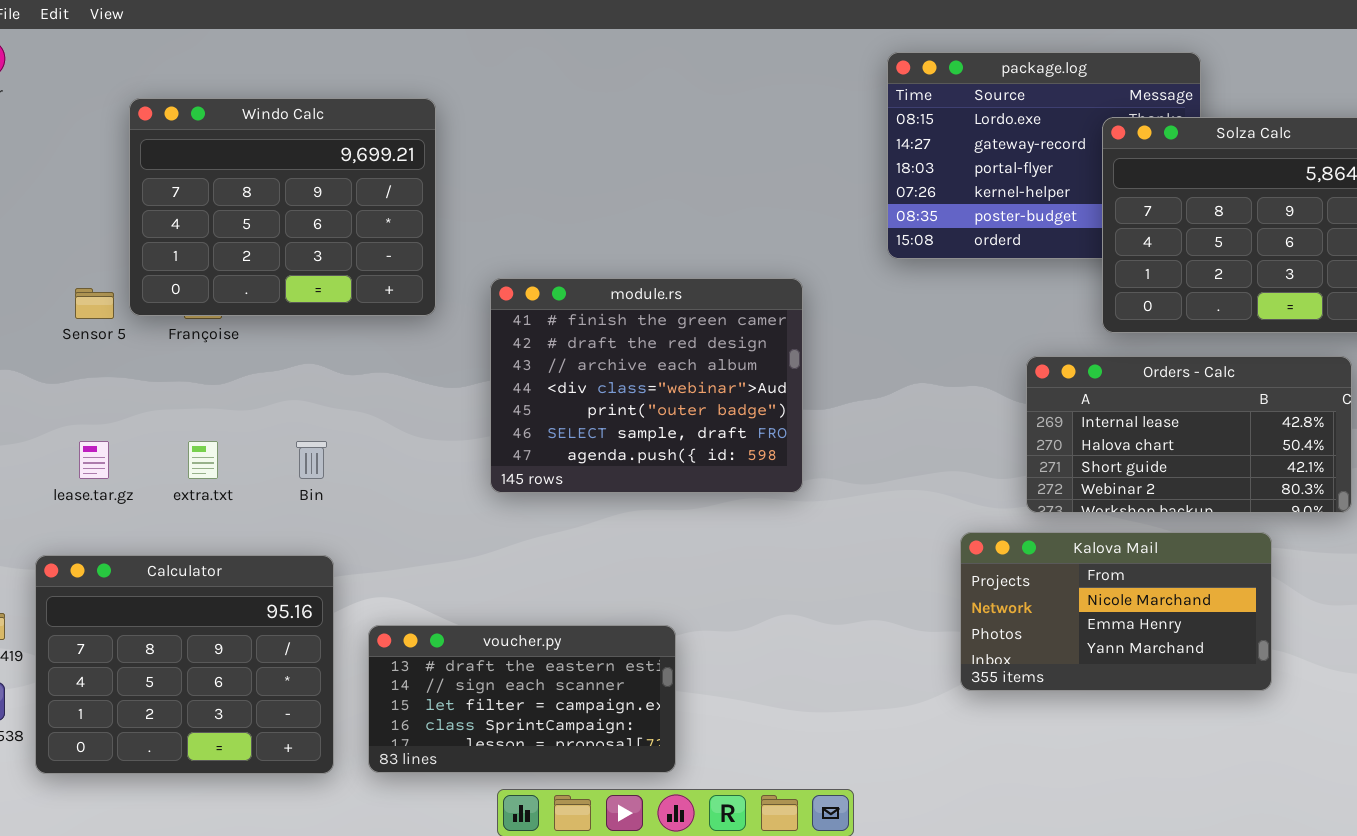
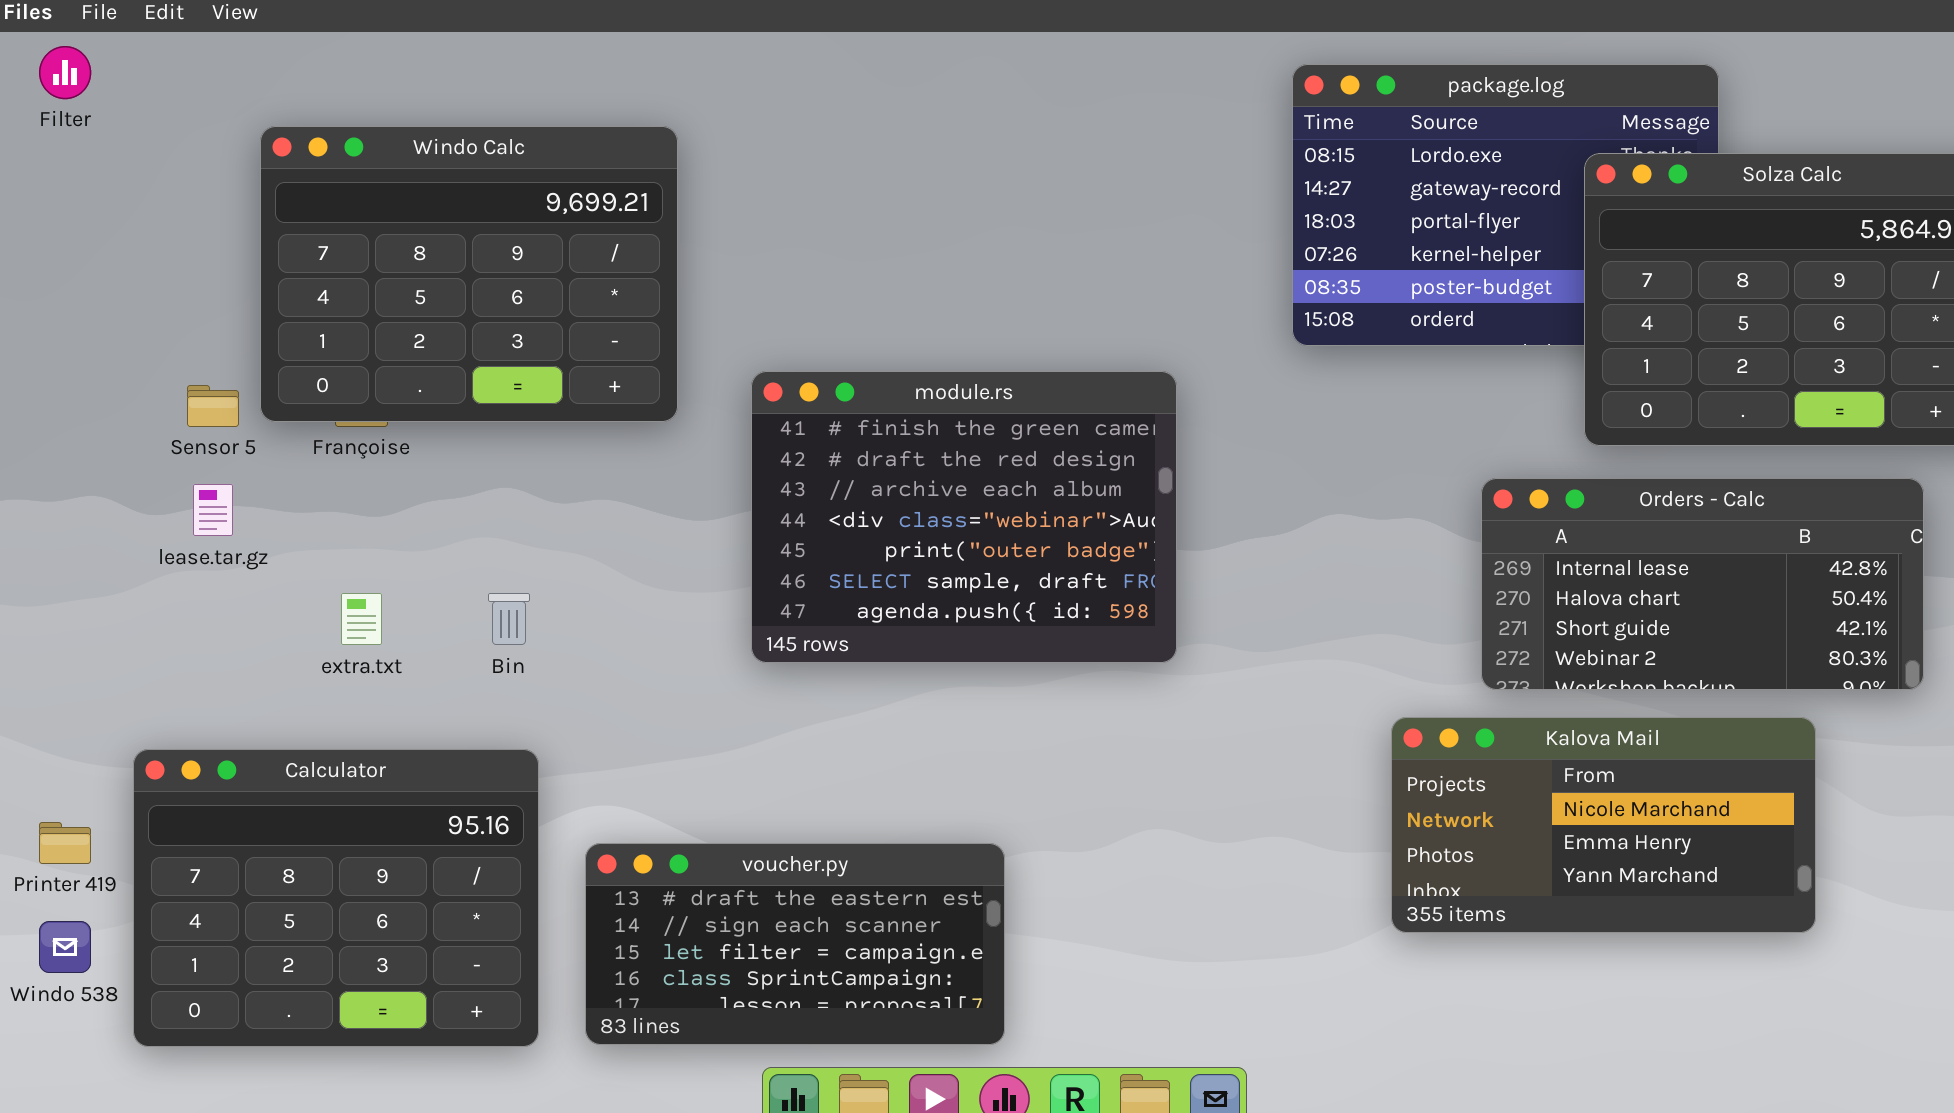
lease.tar.gz: [79,441,109,479] -> [193,484,233,536], moved

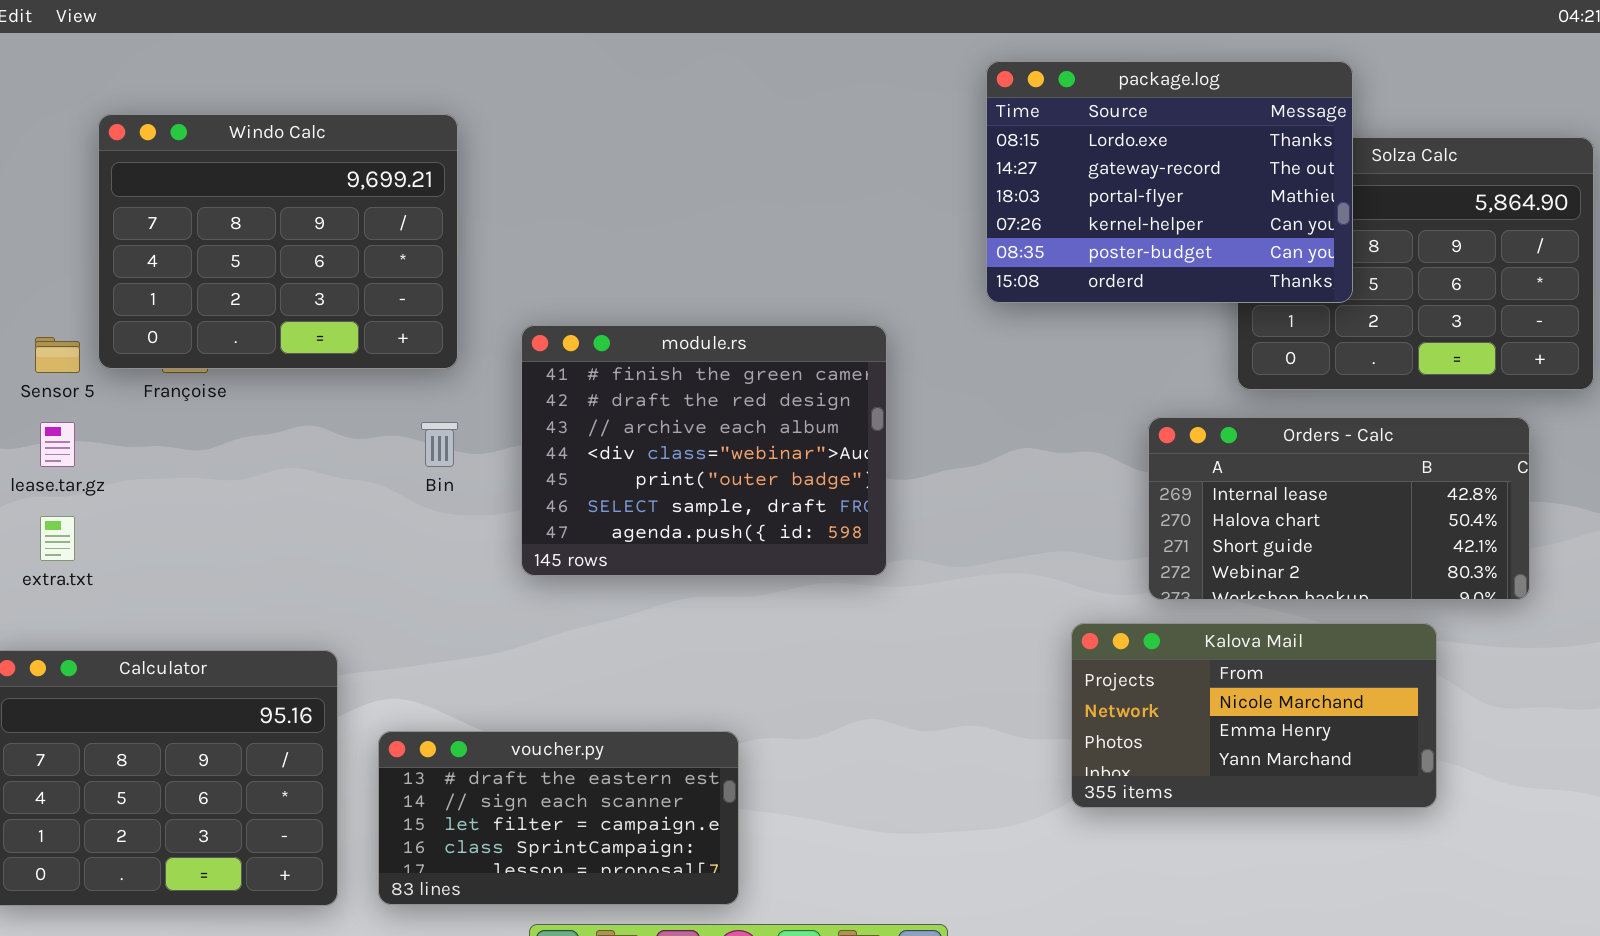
package.log: [1292,64,1719,346] -> [986,61,1353,303], raised
extra.txt: [341,593,382,645] -> [40,516,75,561], moved
Bin: [488,593,530,645] -> [421,422,458,467], moved

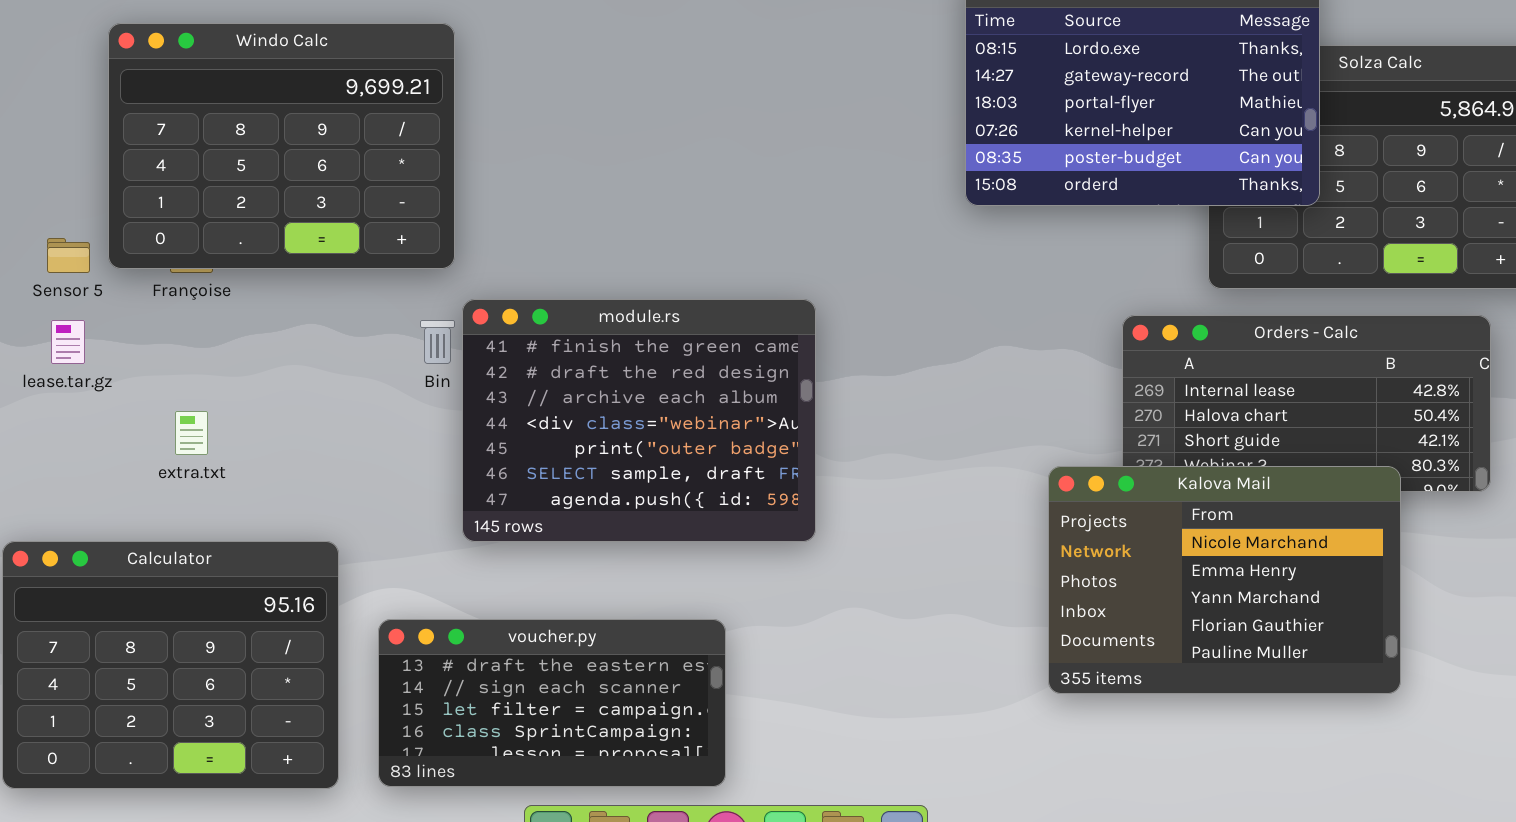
module.rs: [521,325,887,576] -> [462,299,816,542], moved
extra.txt: [40,516,75,561] -> [175,411,208,455], moved
Kalova Mail: [1071,623,1437,808] -> [1048,466,1401,694], resized

